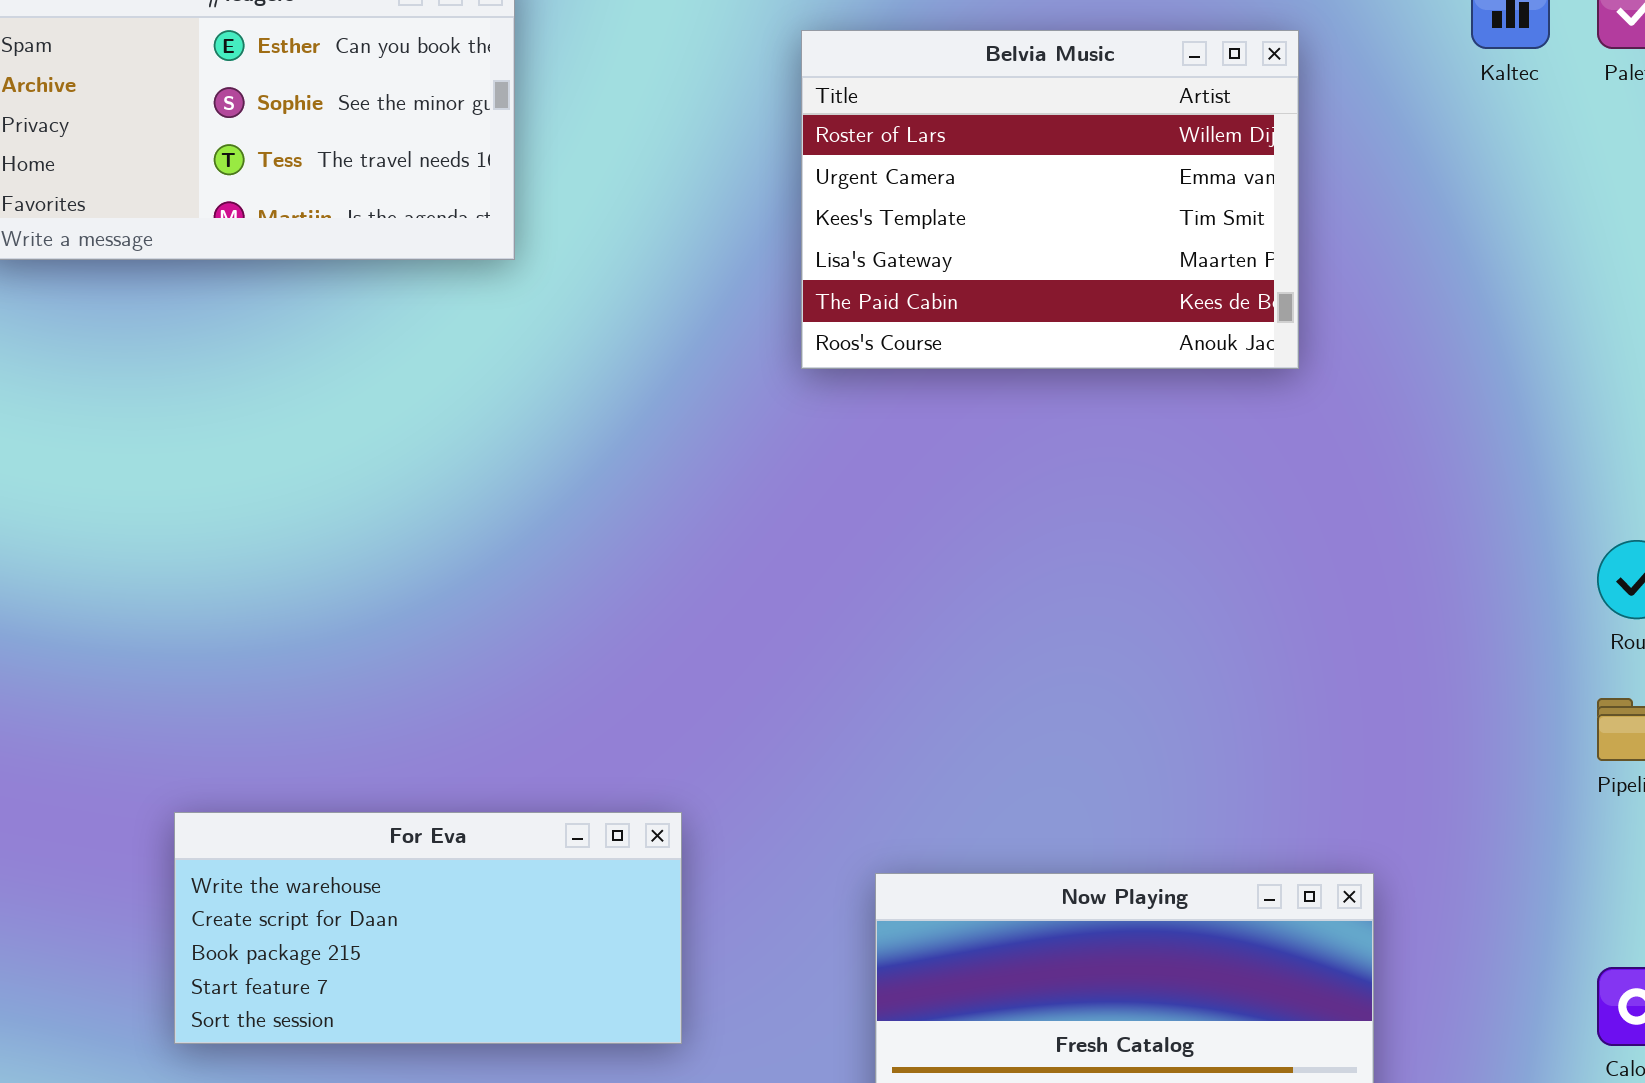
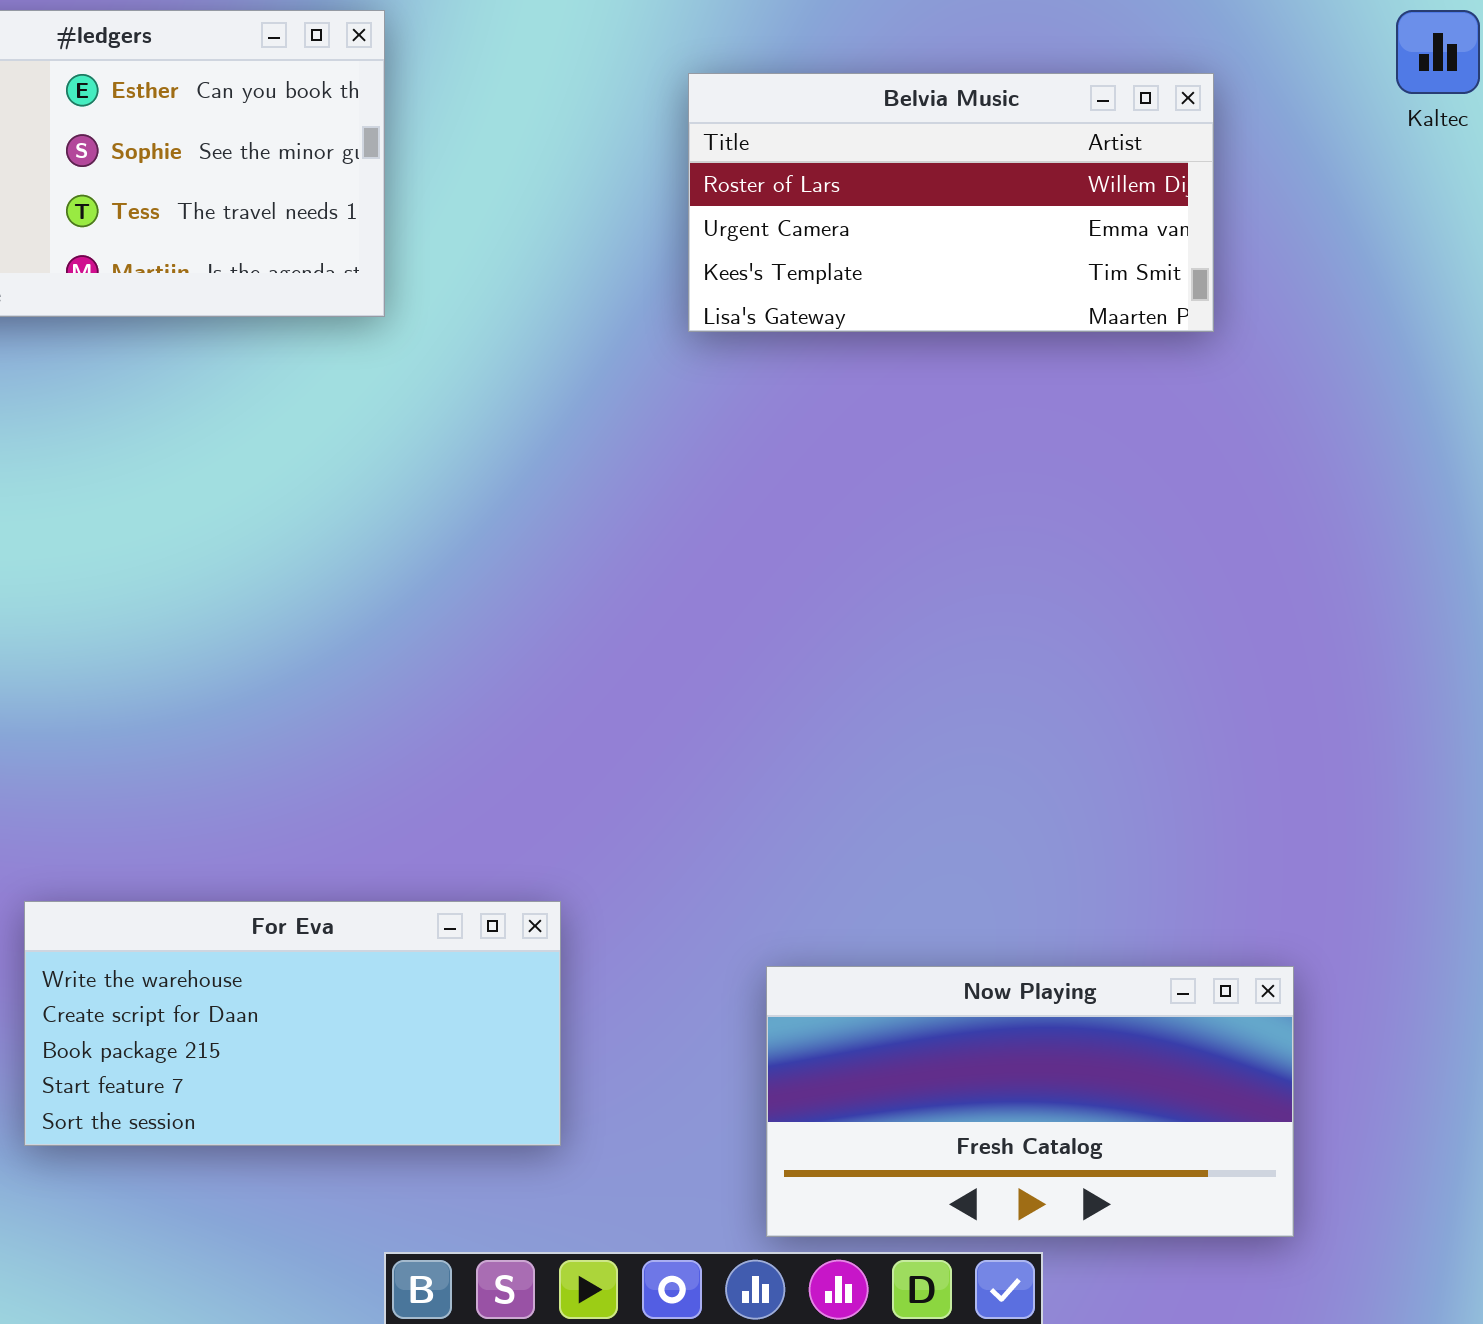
Belvia Music: [801,30,1299,369] -> [688,73,1214,332], resized

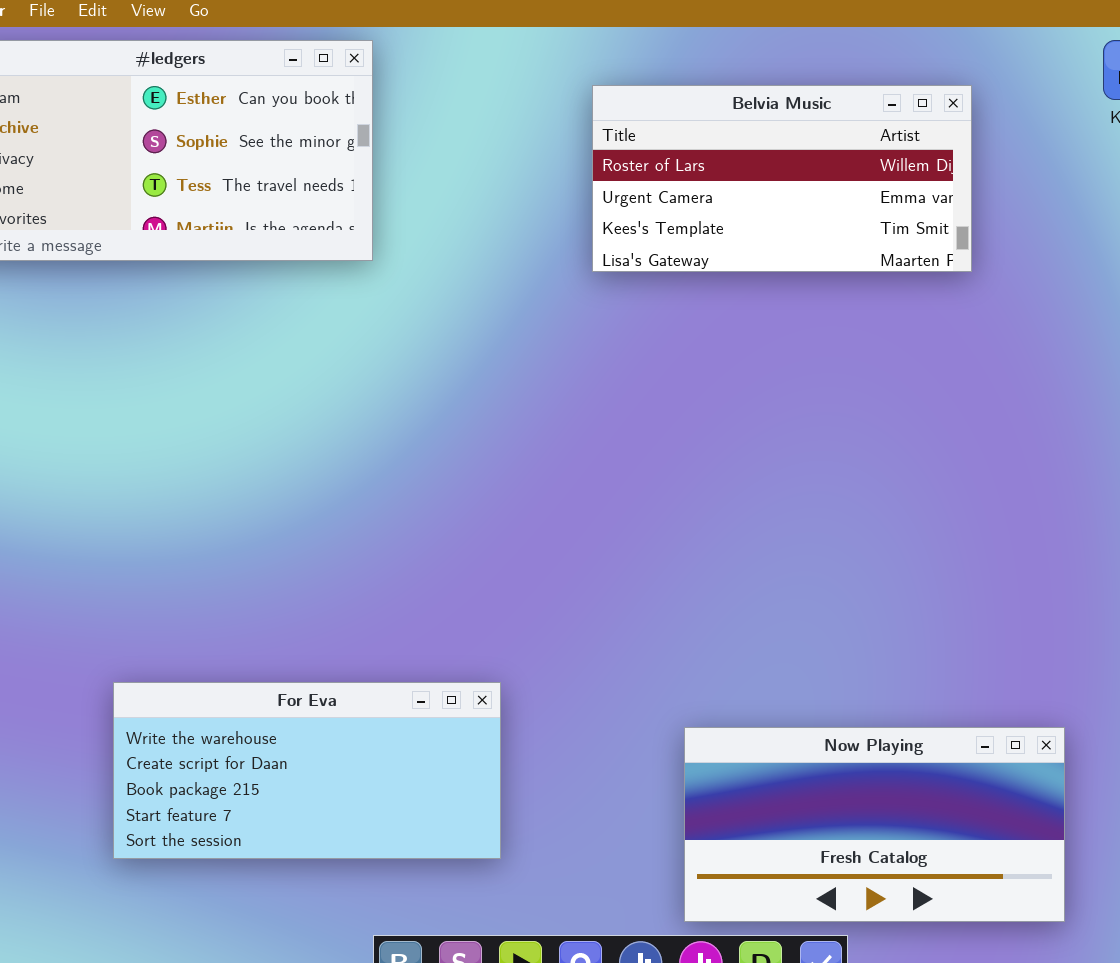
Now Playing: [766,966,1294,1237] -> [684,727,1065,922], moved

